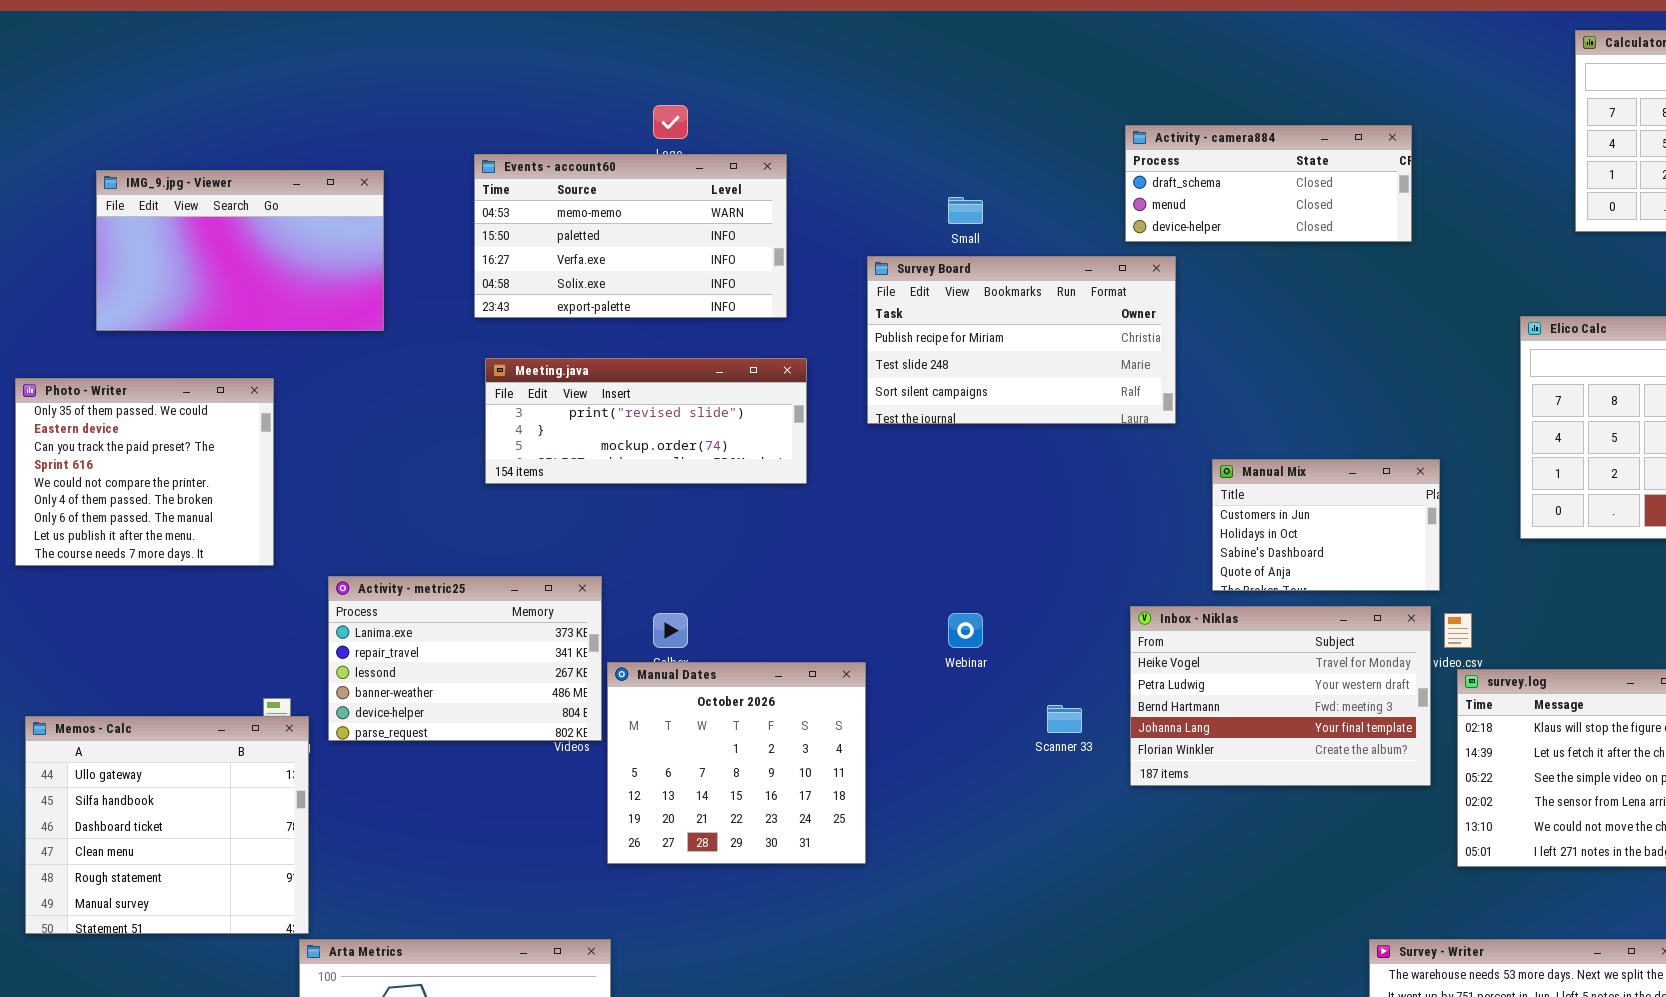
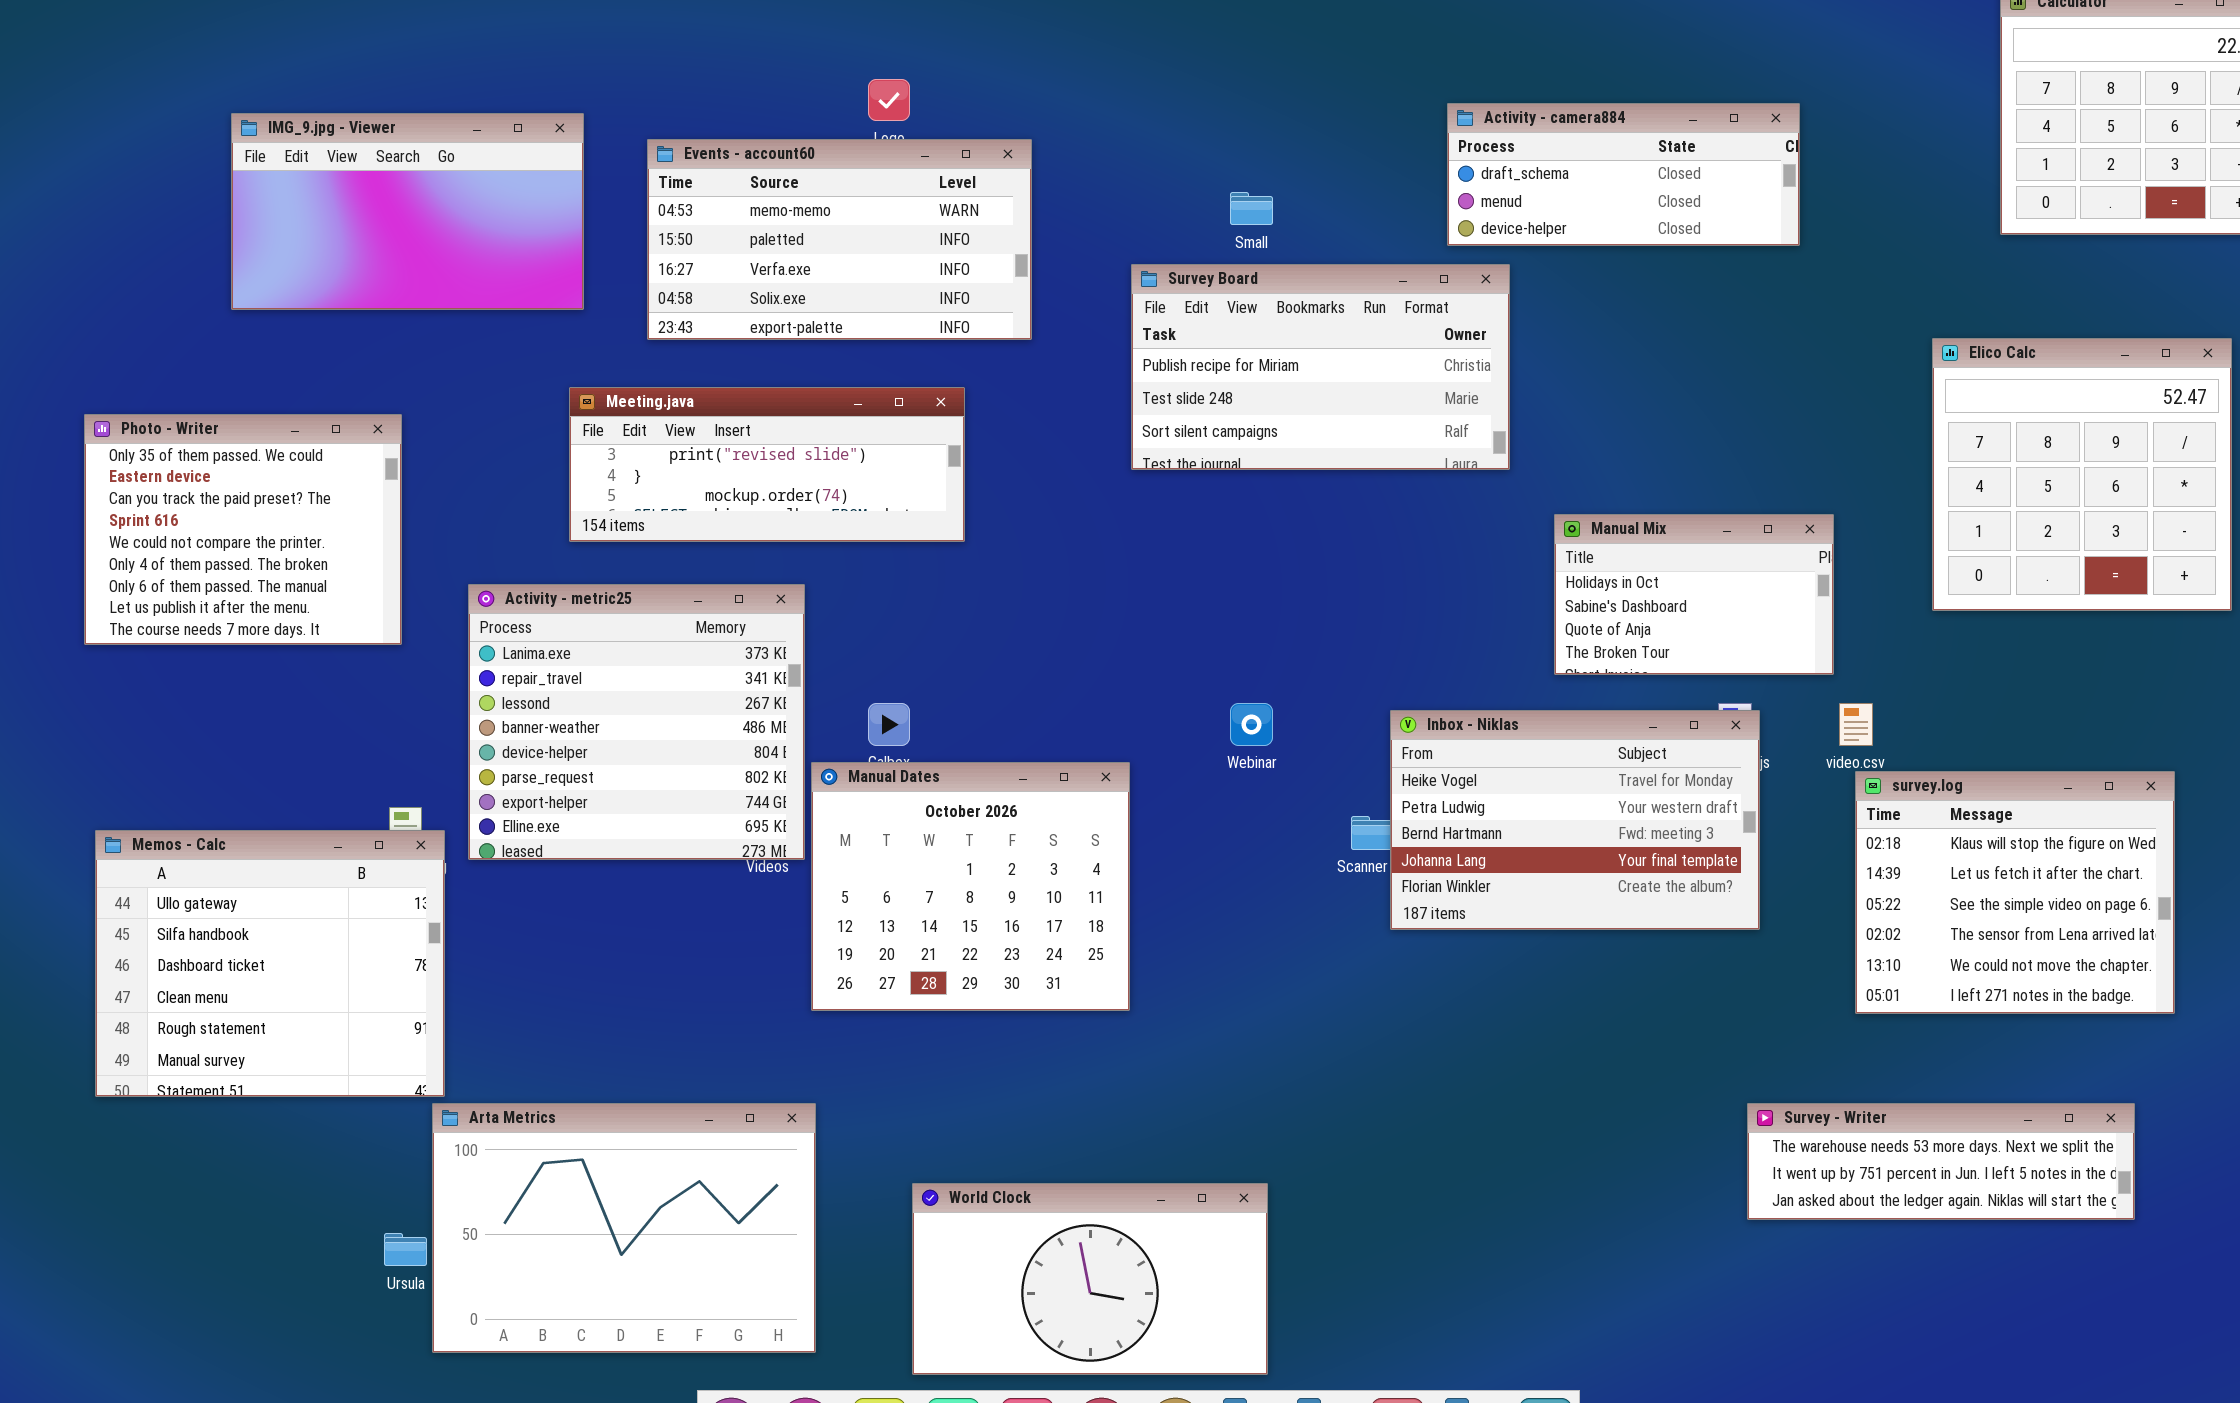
IMG_9.jpg - Viewer: [96,170,384,331] -> [231,113,584,310], moved
Meeting.java: [485,358,807,484] -> [569,387,965,542], moved
Manual Mix: [1212,459,1440,591] -> [1554,514,1834,675], scrolled down 1 row
Activity - metric25: [328,576,602,741] -> [468,584,805,860], resized
Inbox - Niklas: [1130,606,1431,786] -> [1390,710,1760,930], moved

